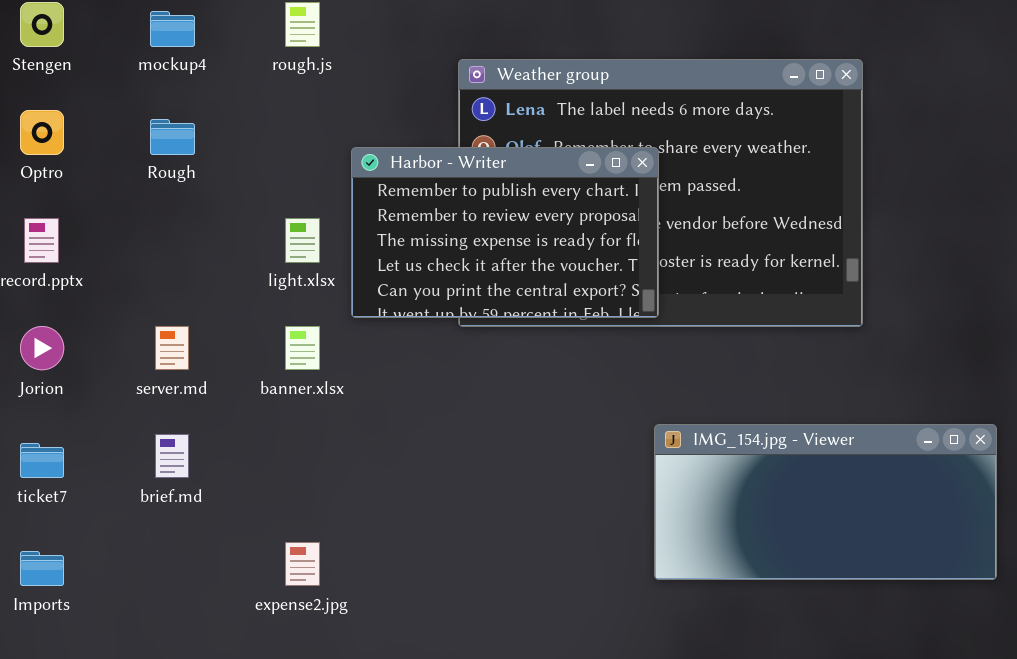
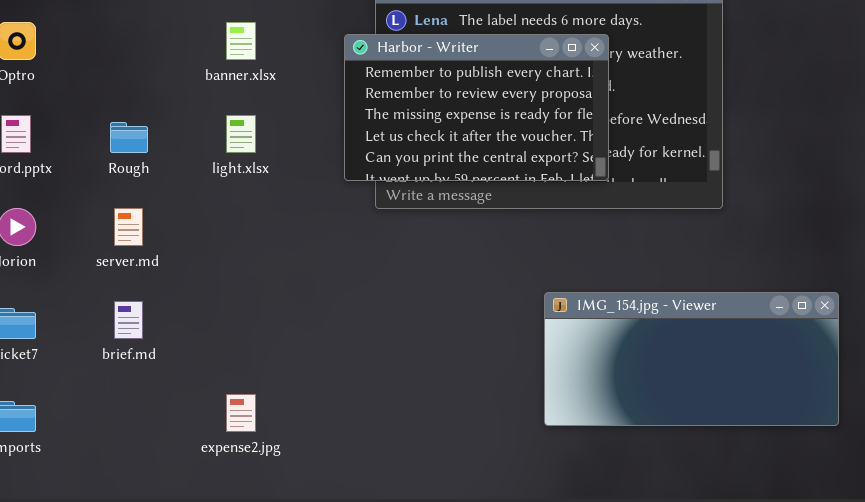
Rough: [150,119,195,155] -> [110,122,148,153], moved
Harbor - Writer: [351,147,659,318] -> [344,34,609,181], moved
banner.xlsx: [285,326,320,370] -> [226,22,256,60], moved

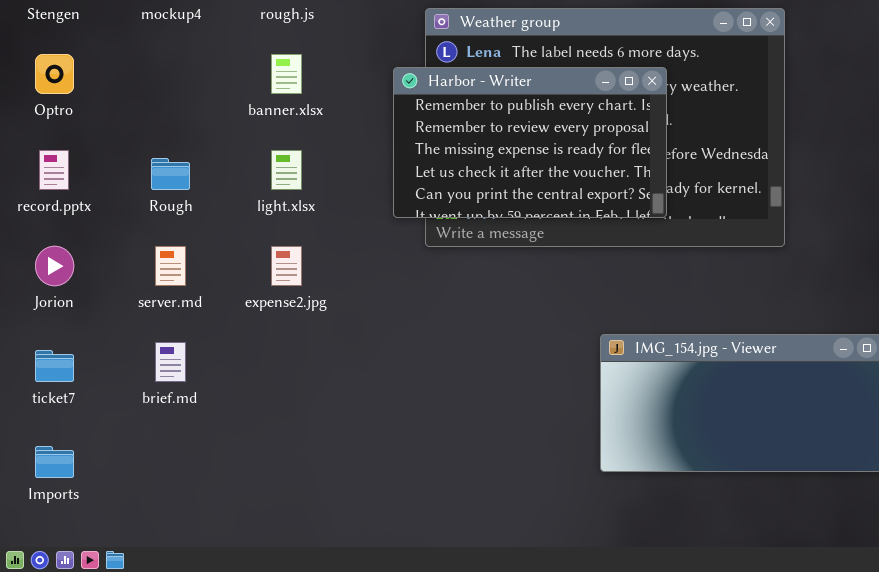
expense2.jpg: [226,394,256,432] -> [271,246,302,286], moved

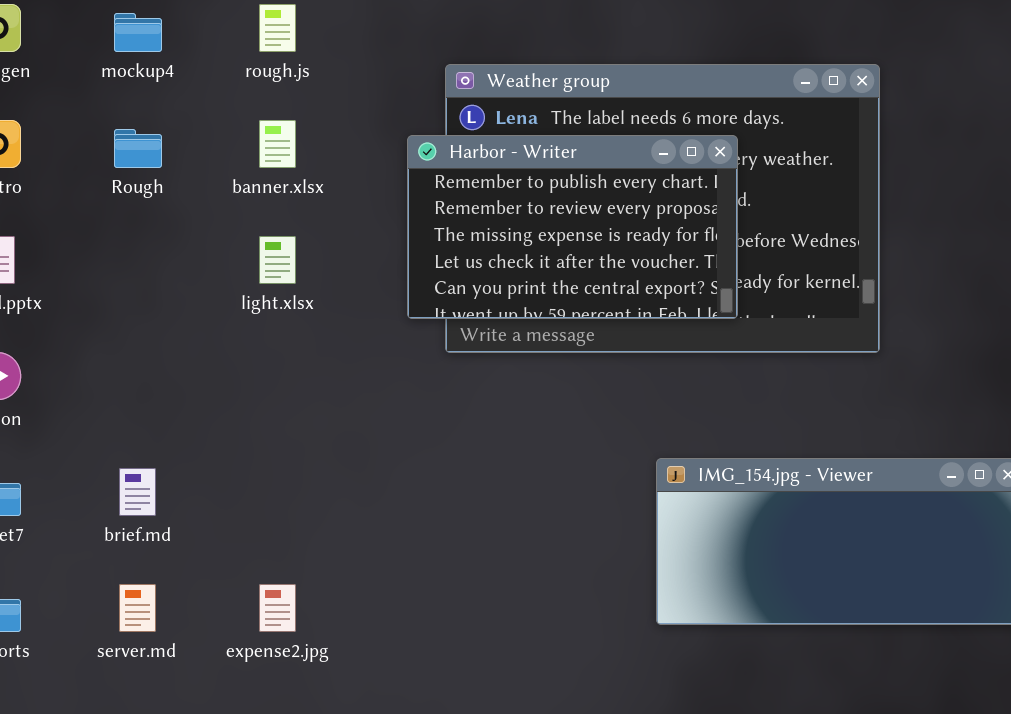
Rough: [151,158,190,190] -> [114,129,162,168], moved
server.md: [155,246,186,286] -> [119,584,156,632], moved
expense2.jpg: [271,246,302,286] -> [259,584,296,632], moved

